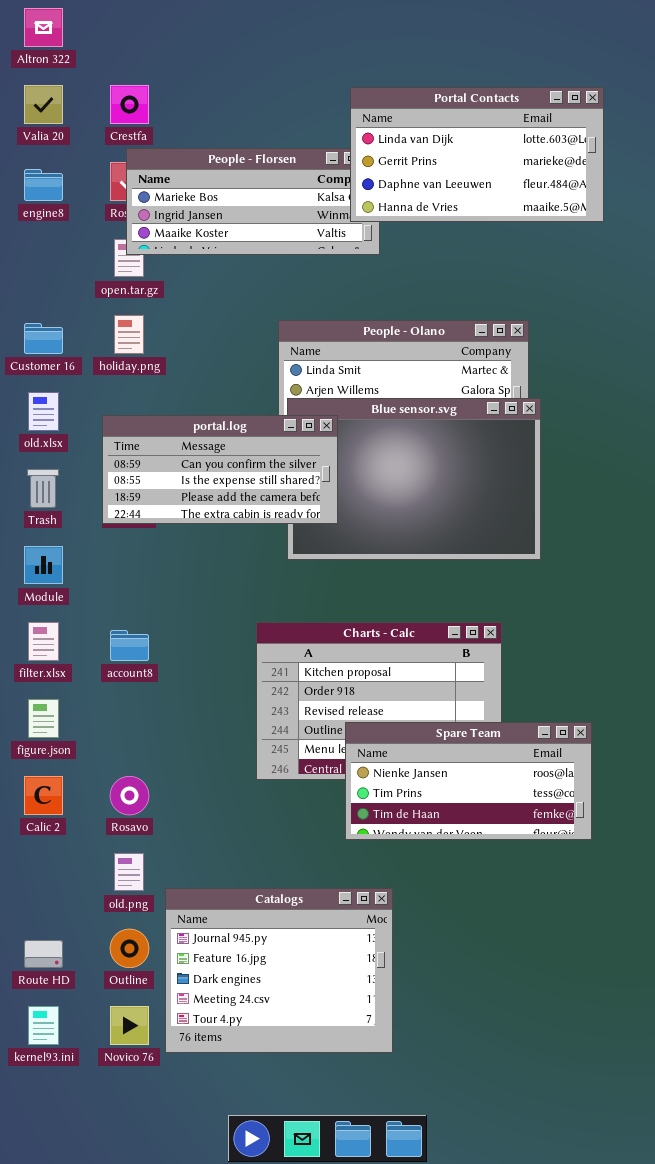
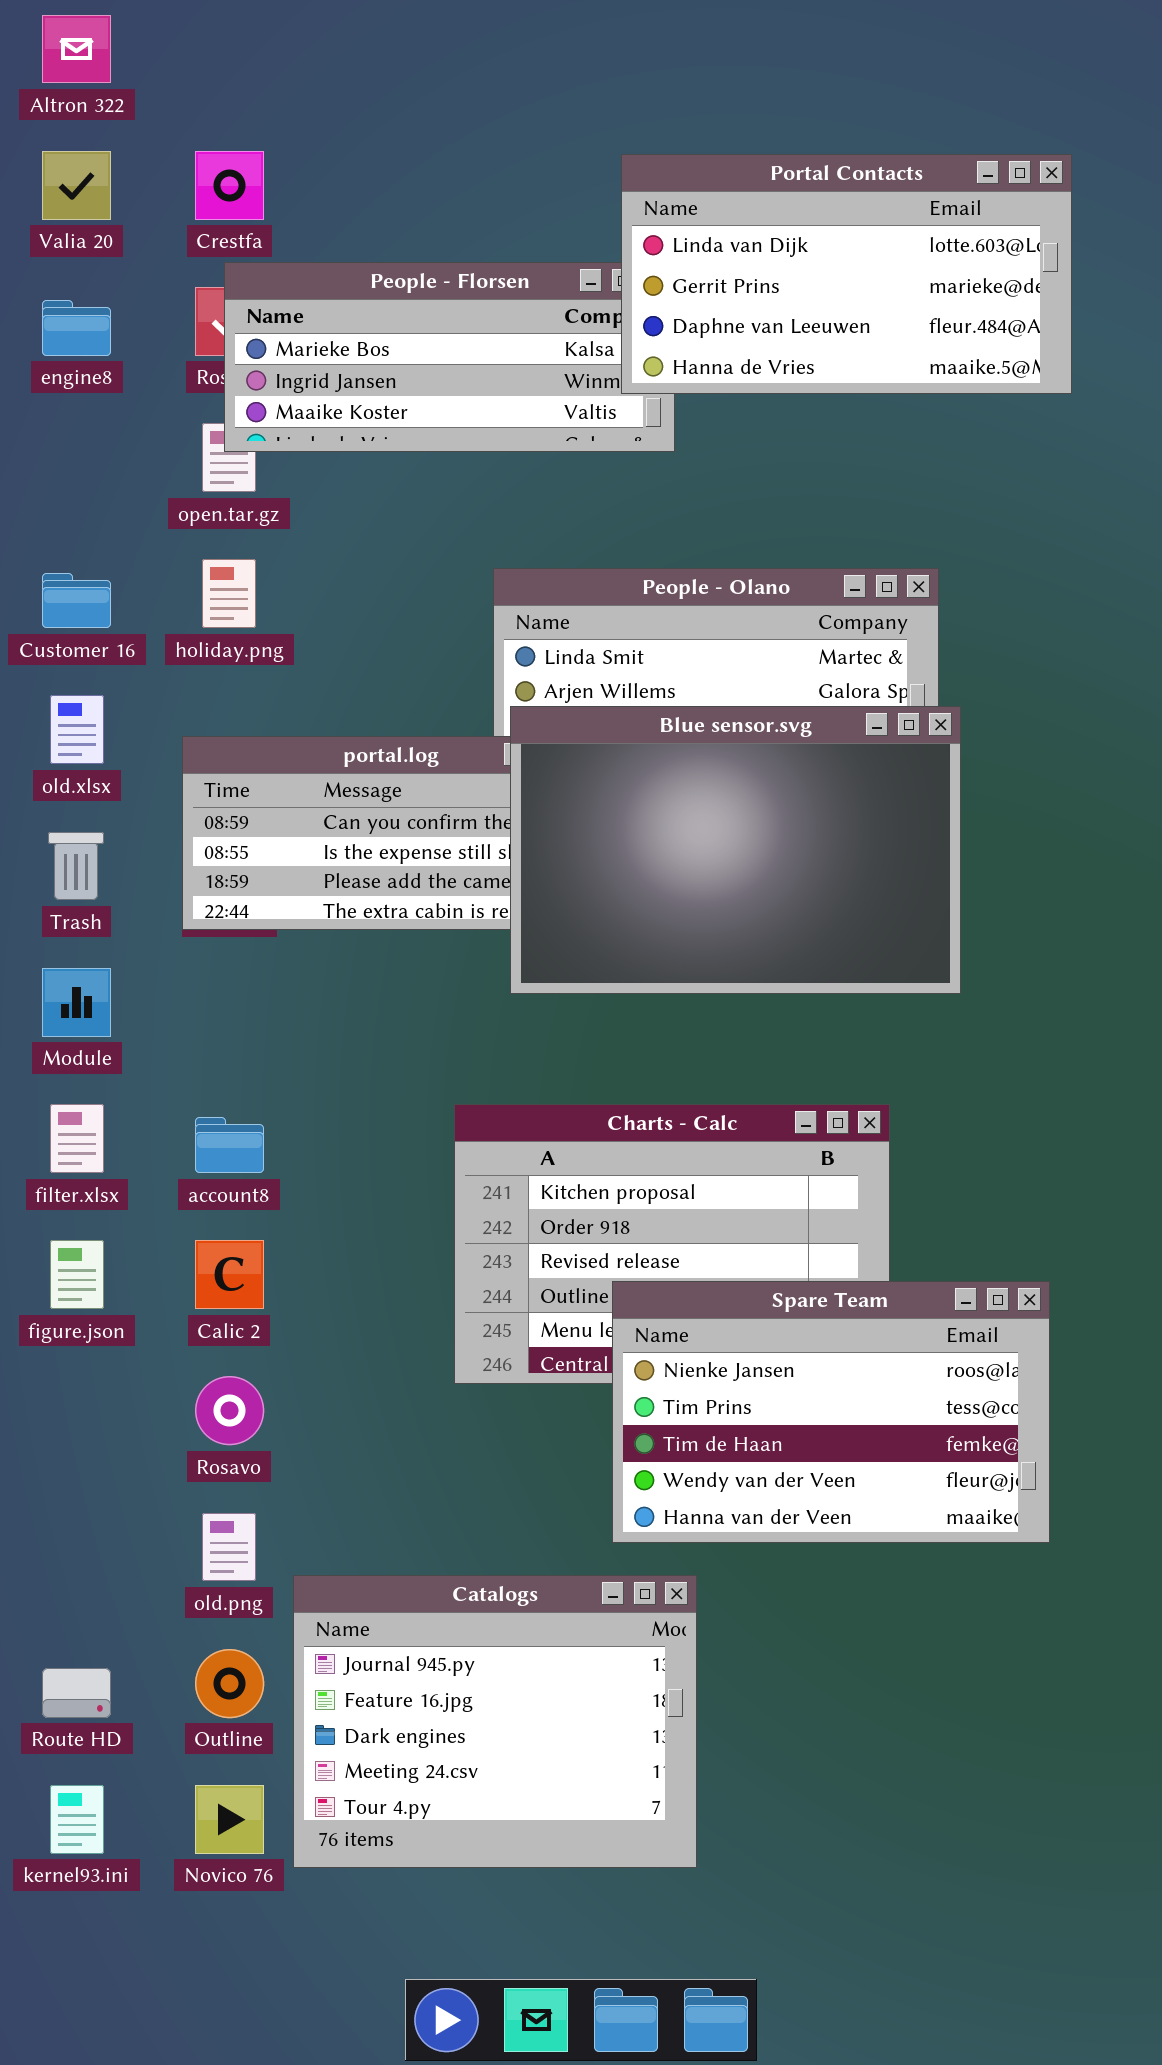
Blue sensor.svg: [287,398,541,560] -> [510,706,961,994], raised
Spare Team: [345,722,592,840] -> [612,1281,1050,1543], resized
Calic 2: [24,776,63,815] -> [195,1240,264,1309], moved

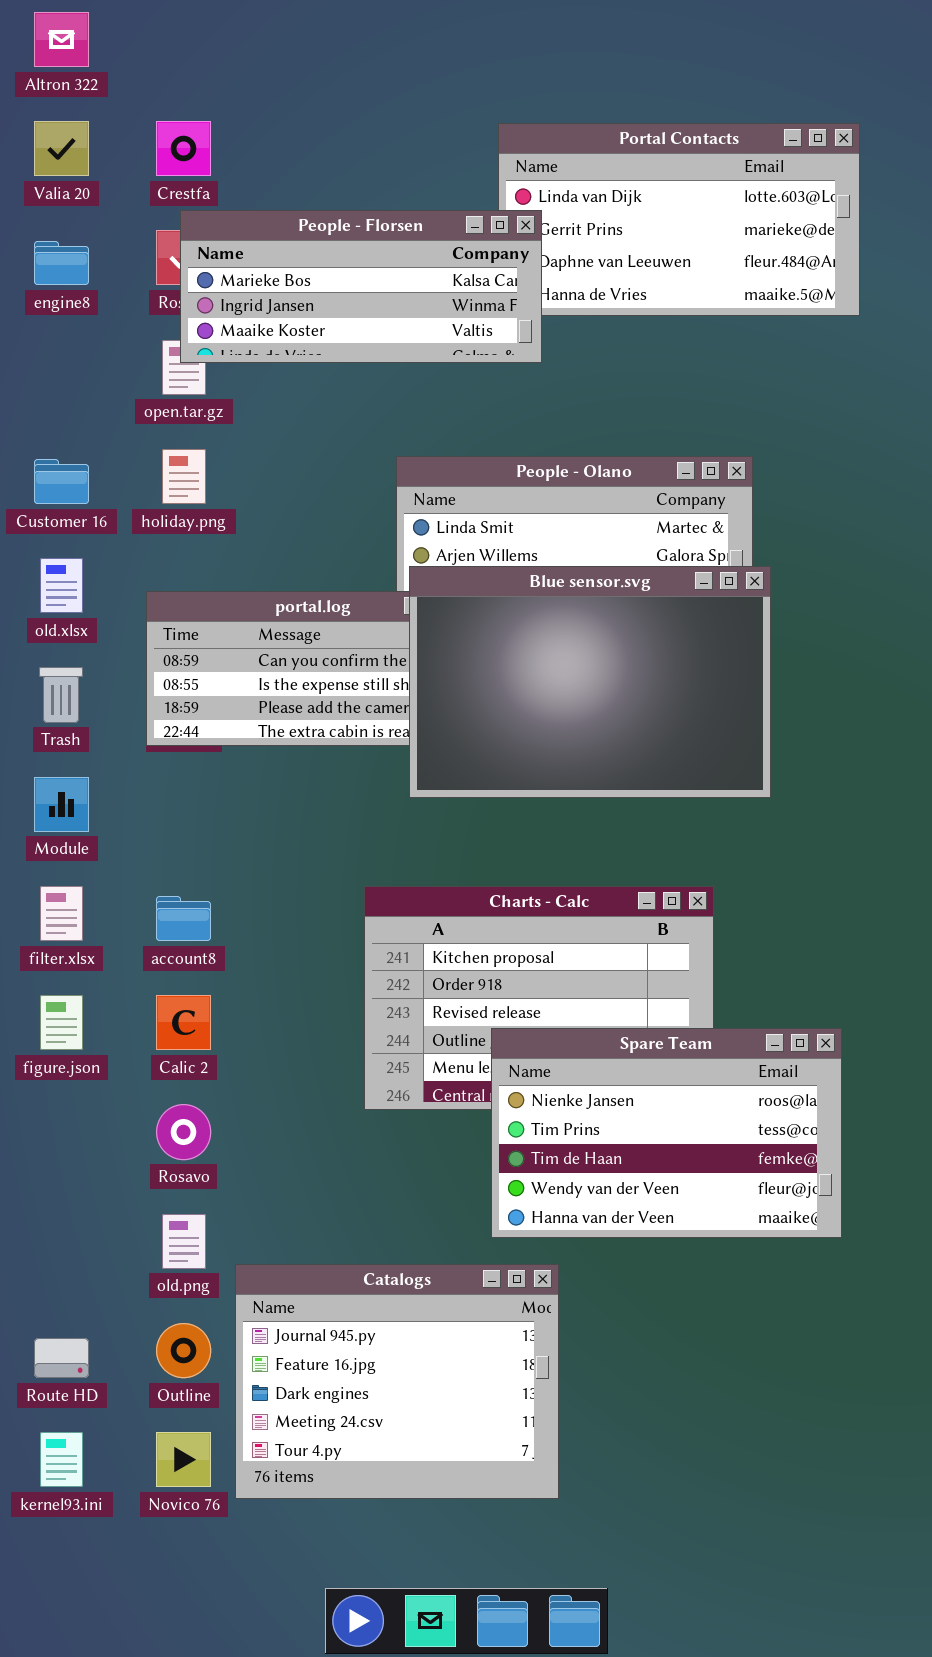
People - Florsen: [224,262,675,452] -> [180,210,542,363], raised

